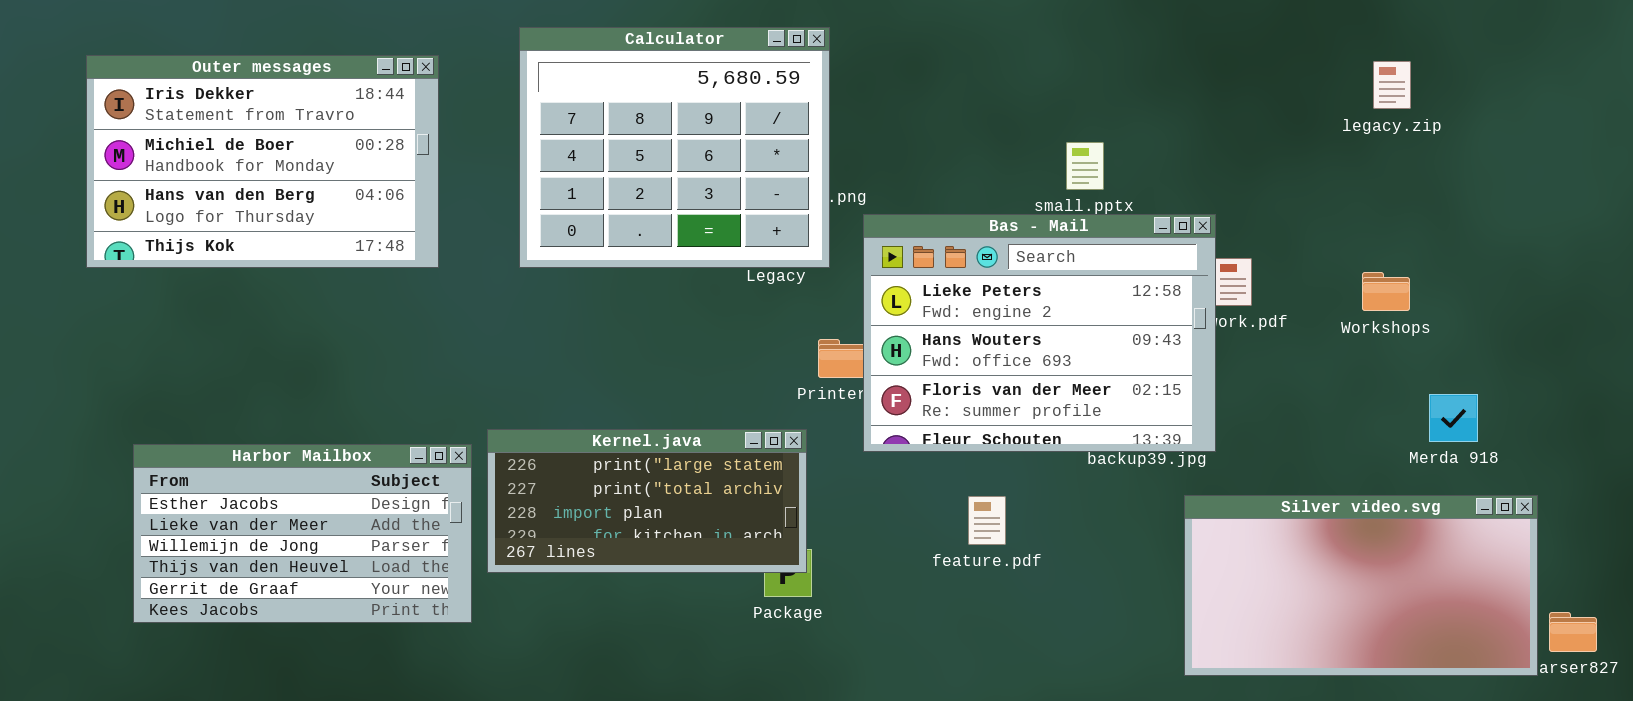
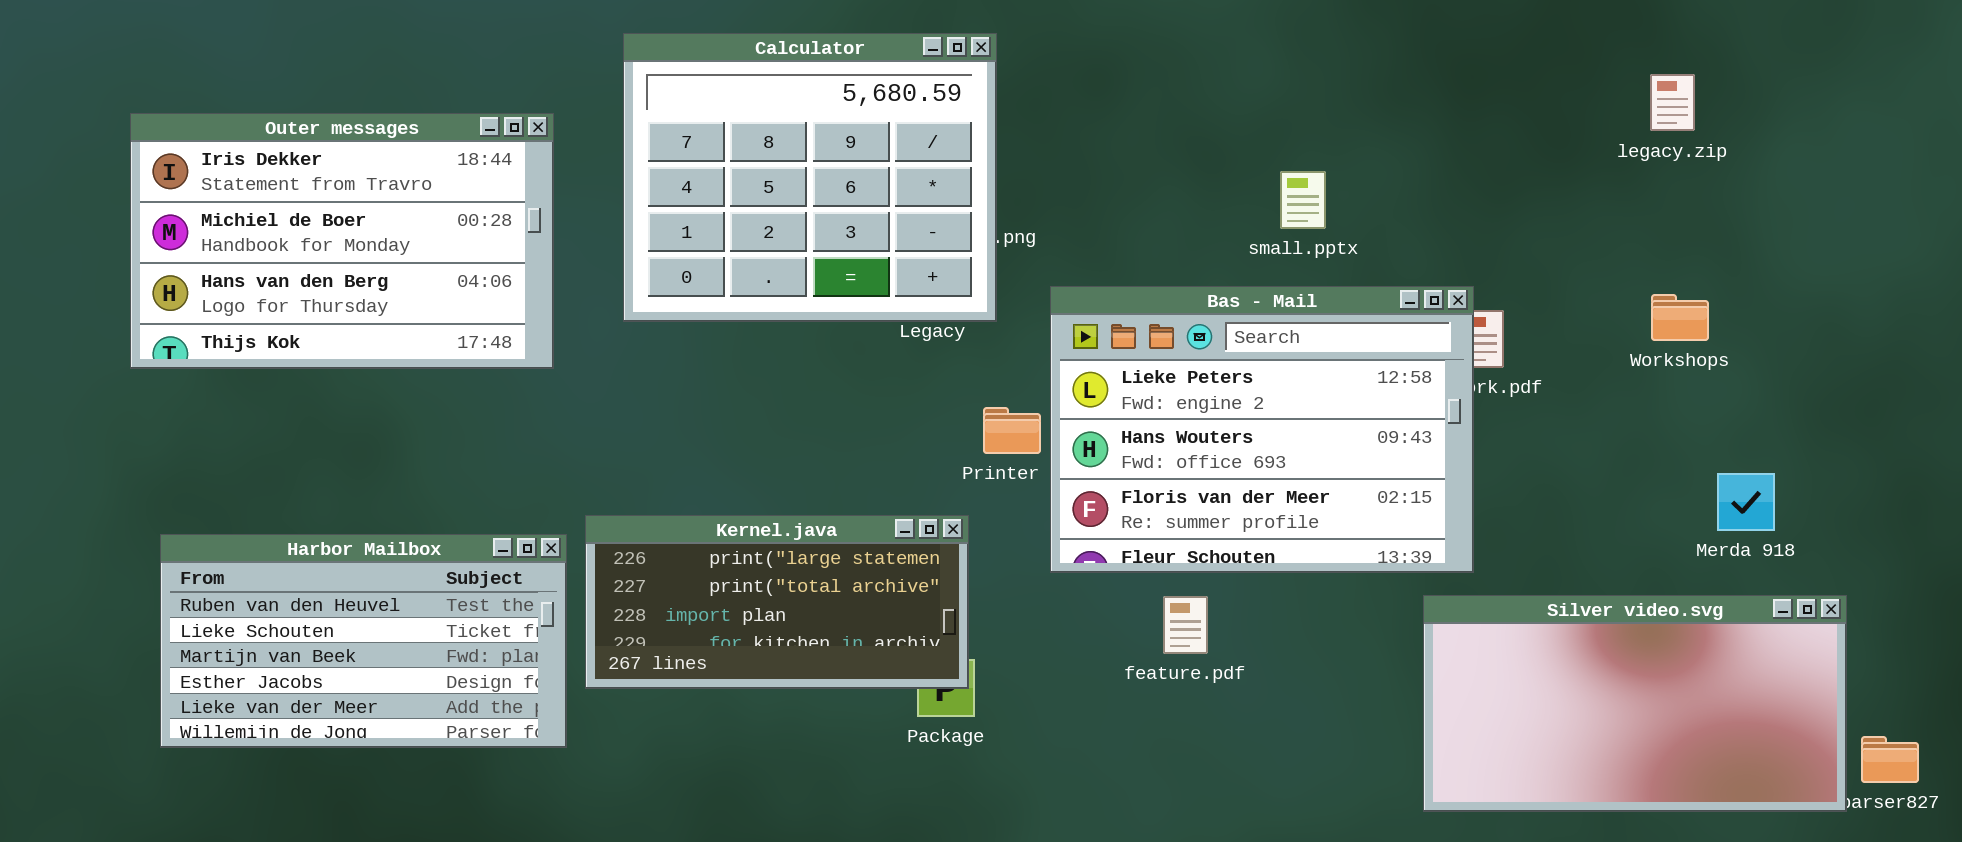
Outer messages: [86,55,439,268] -> [130,113,554,369], moved
Bas - Mail: [863,214,1216,452] -> [1050,286,1474,573], moved
Workshops: [1362,272,1410,311] -> [1651,294,1709,341], moved
Harbor Mailbox: [133,444,472,623] -> [160,534,567,748], scrolled up 3 rows

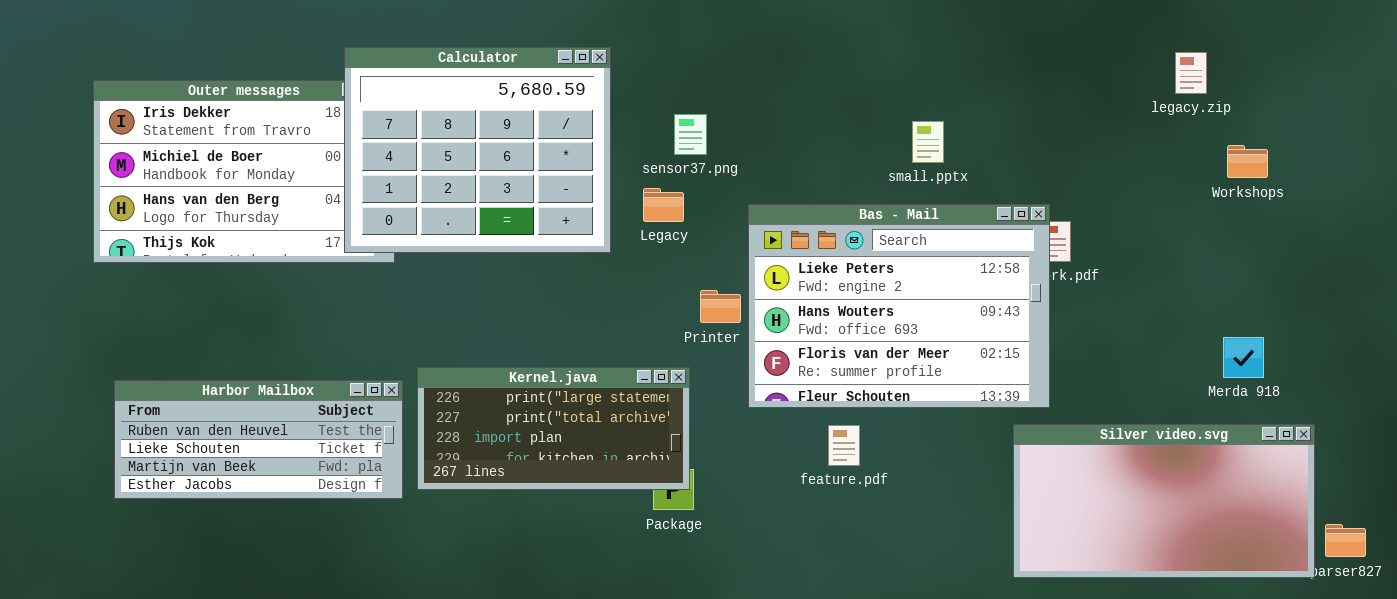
Calculator: [623,33,997,322] -> [344,47,611,253], moved
Workshops: [1651,294,1709,341] -> [1227,145,1268,178], moved
Harbor Mailbox: [160,534,567,748] -> [114,380,403,499], resized

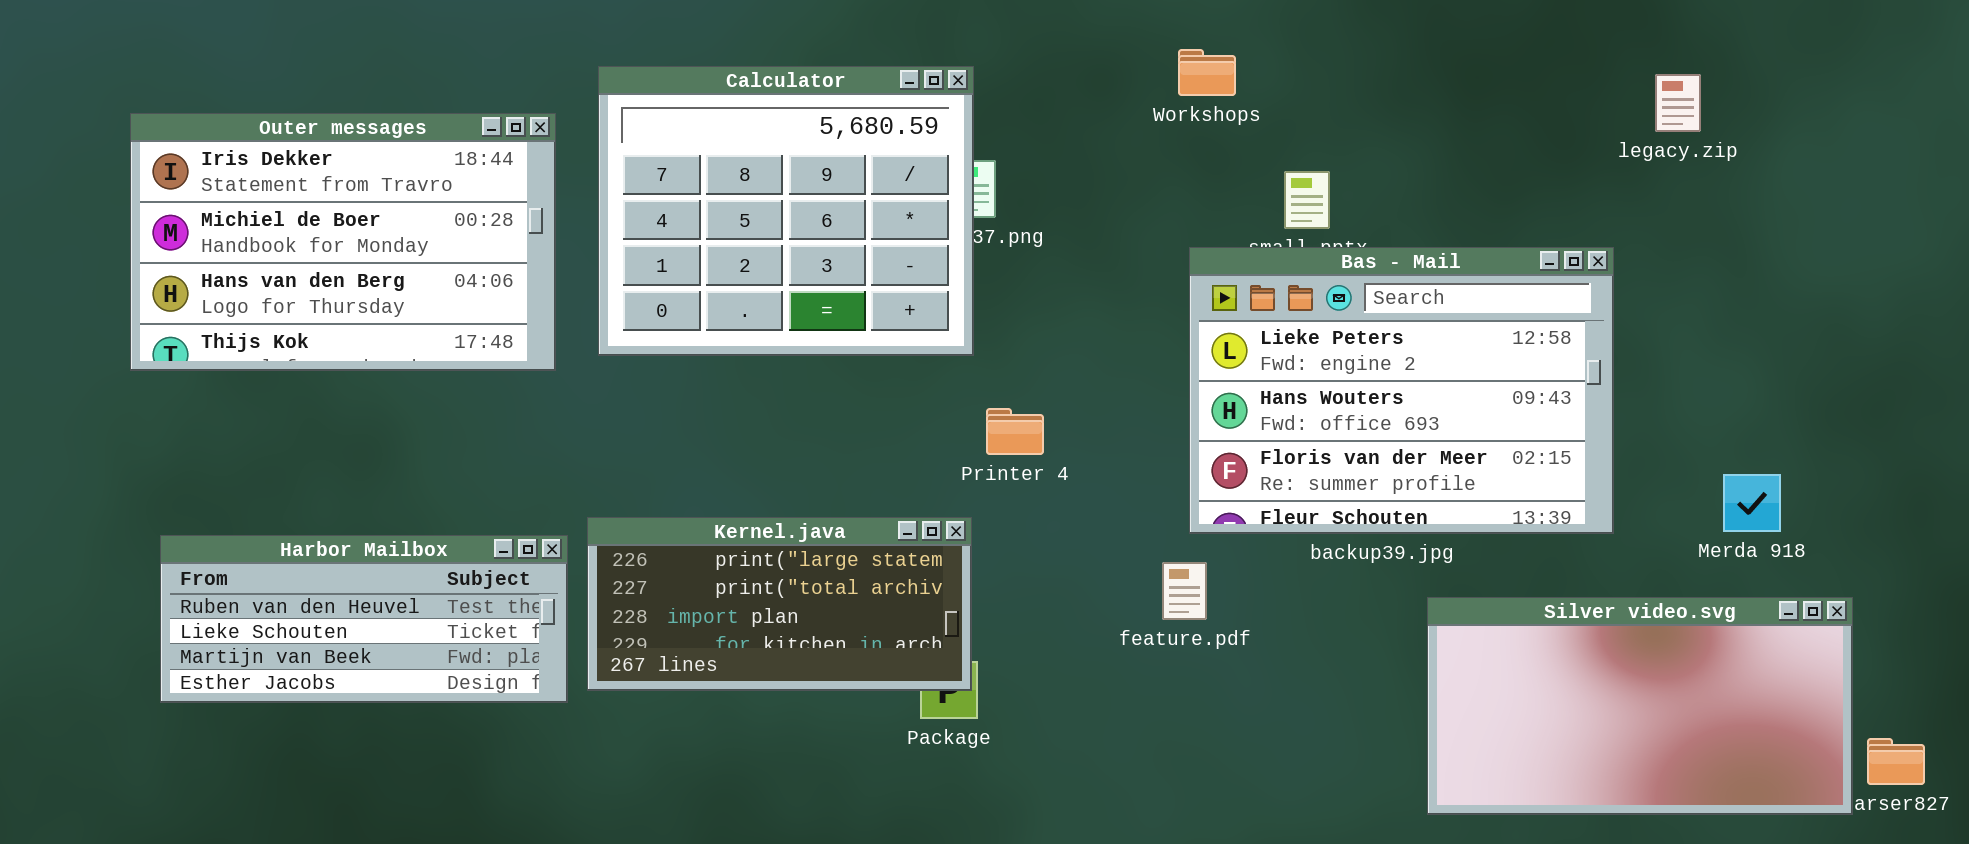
Calculator: [344,47,611,253] -> [598,66,974,356], moved
Workshops: [1227,145,1268,178] -> [1178,49,1236,96], moved
Bas - Mail: [748,204,1050,408] -> [1189,247,1614,534], moved
feature.pdf: [828,425,860,466] -> [1162,562,1207,620], moved

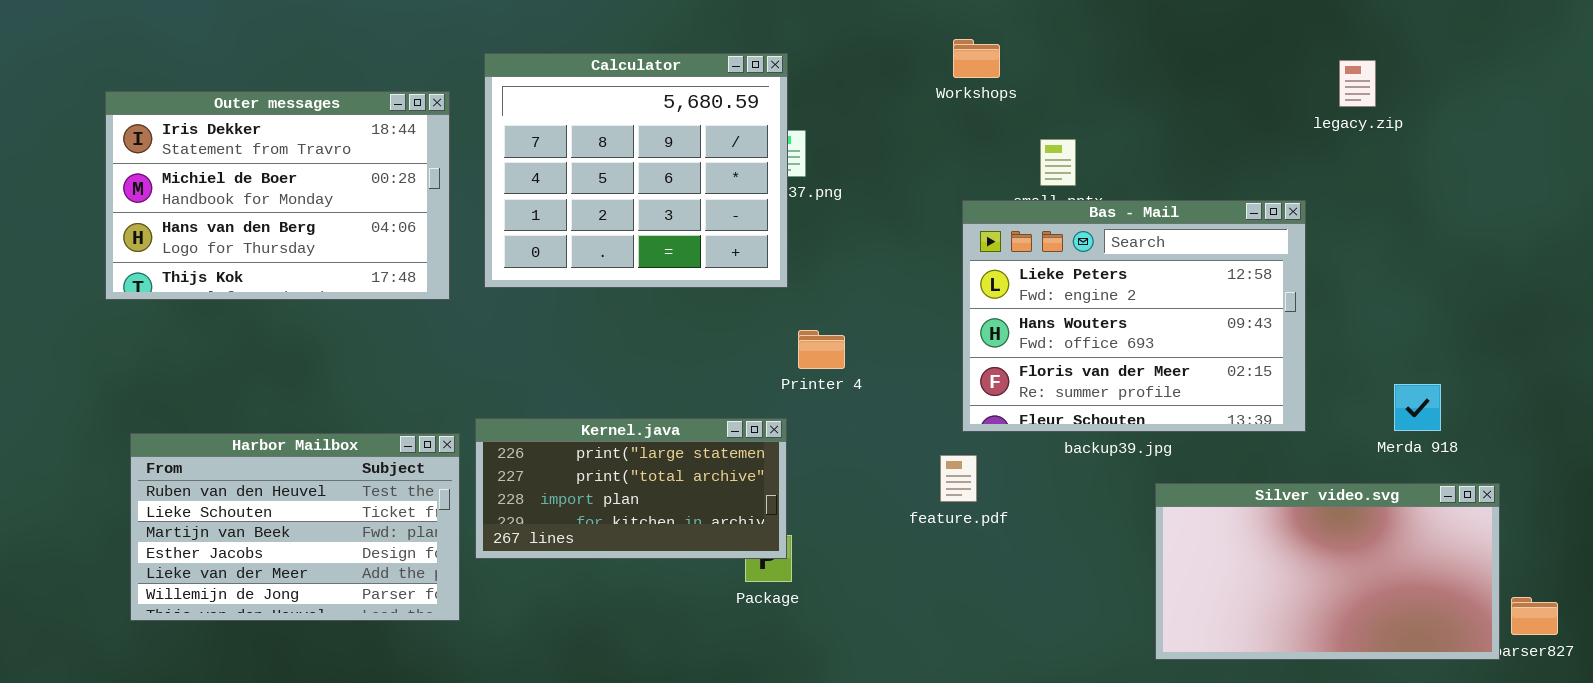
Harbor Mailbox: [160,535,568,703] -> [130,433,460,621], resized

